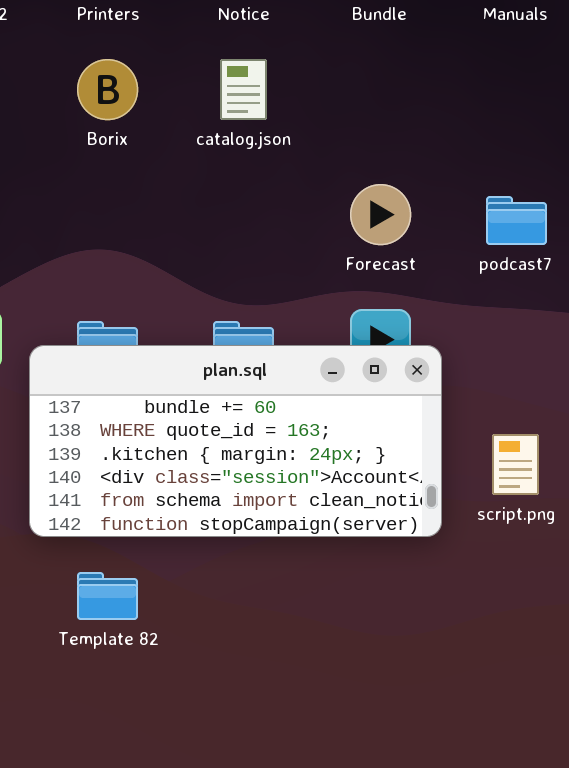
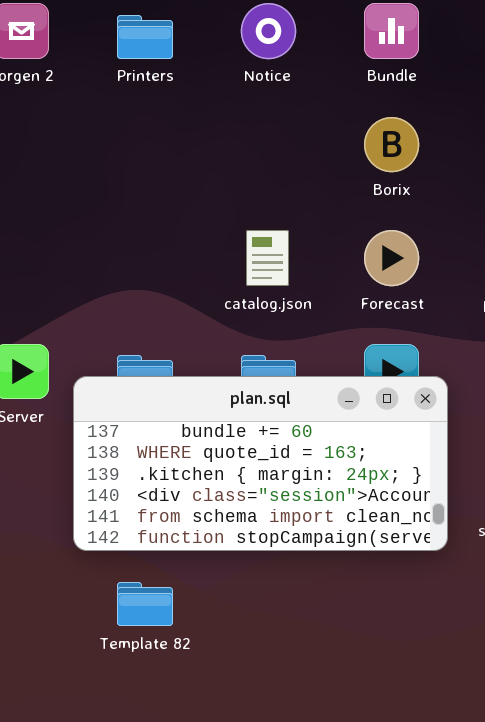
Borix: [77,59,138,120] -> [364,117,419,172], moved
catalog.json: [220,59,267,120] -> [246,230,289,286], moved

